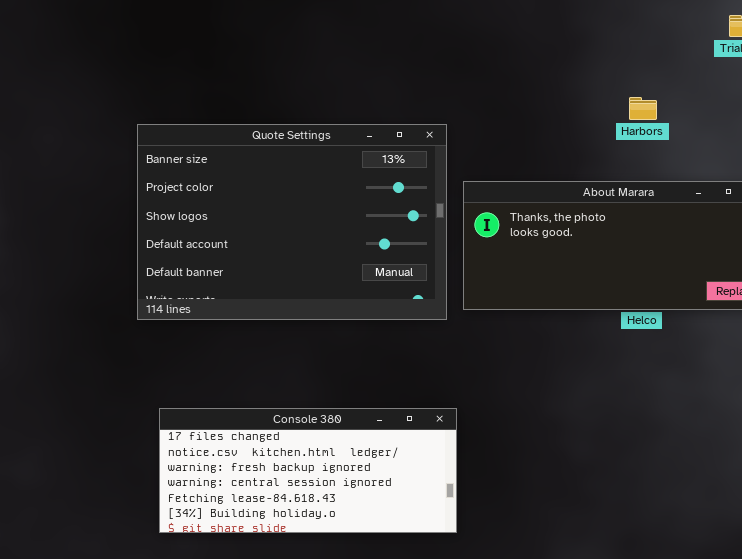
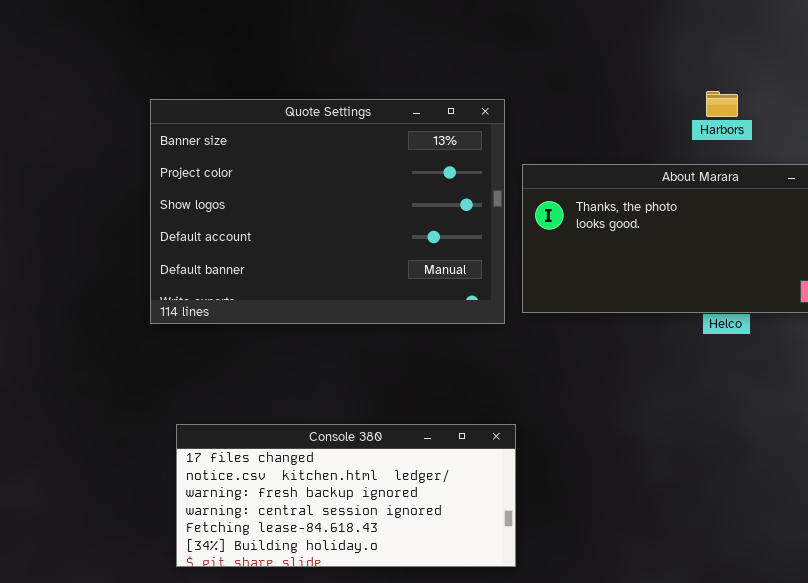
Harbors: [629,97,657,120] -> [706,91,738,117], moved

